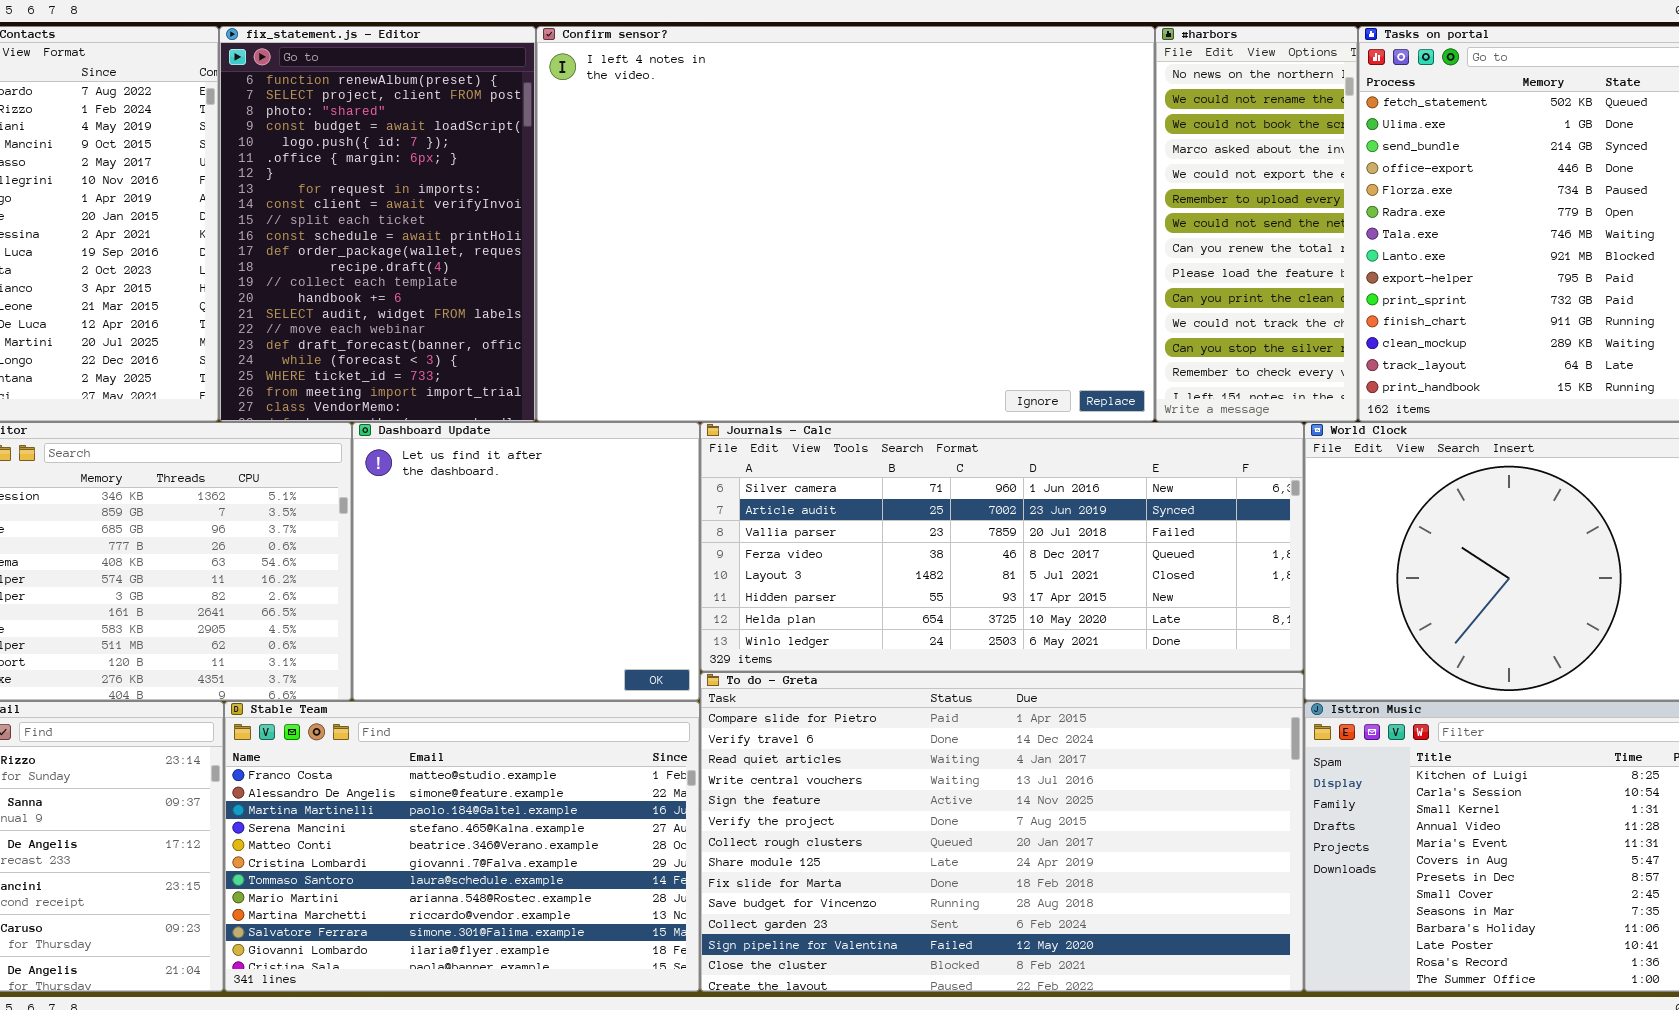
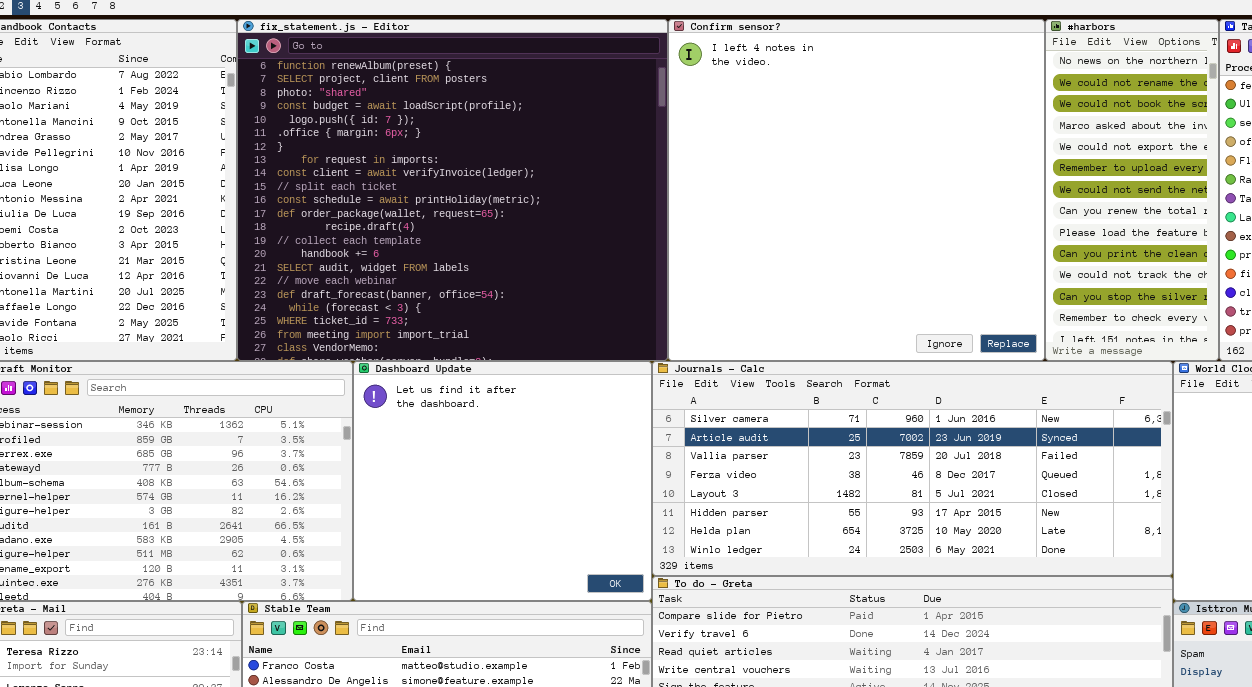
fix_statement.js - Editor: [219,26,536,422] -> [237,19,668,361], resized
Confirm sensor?: [536,26,1155,422] -> [668,19,1045,361], resized

